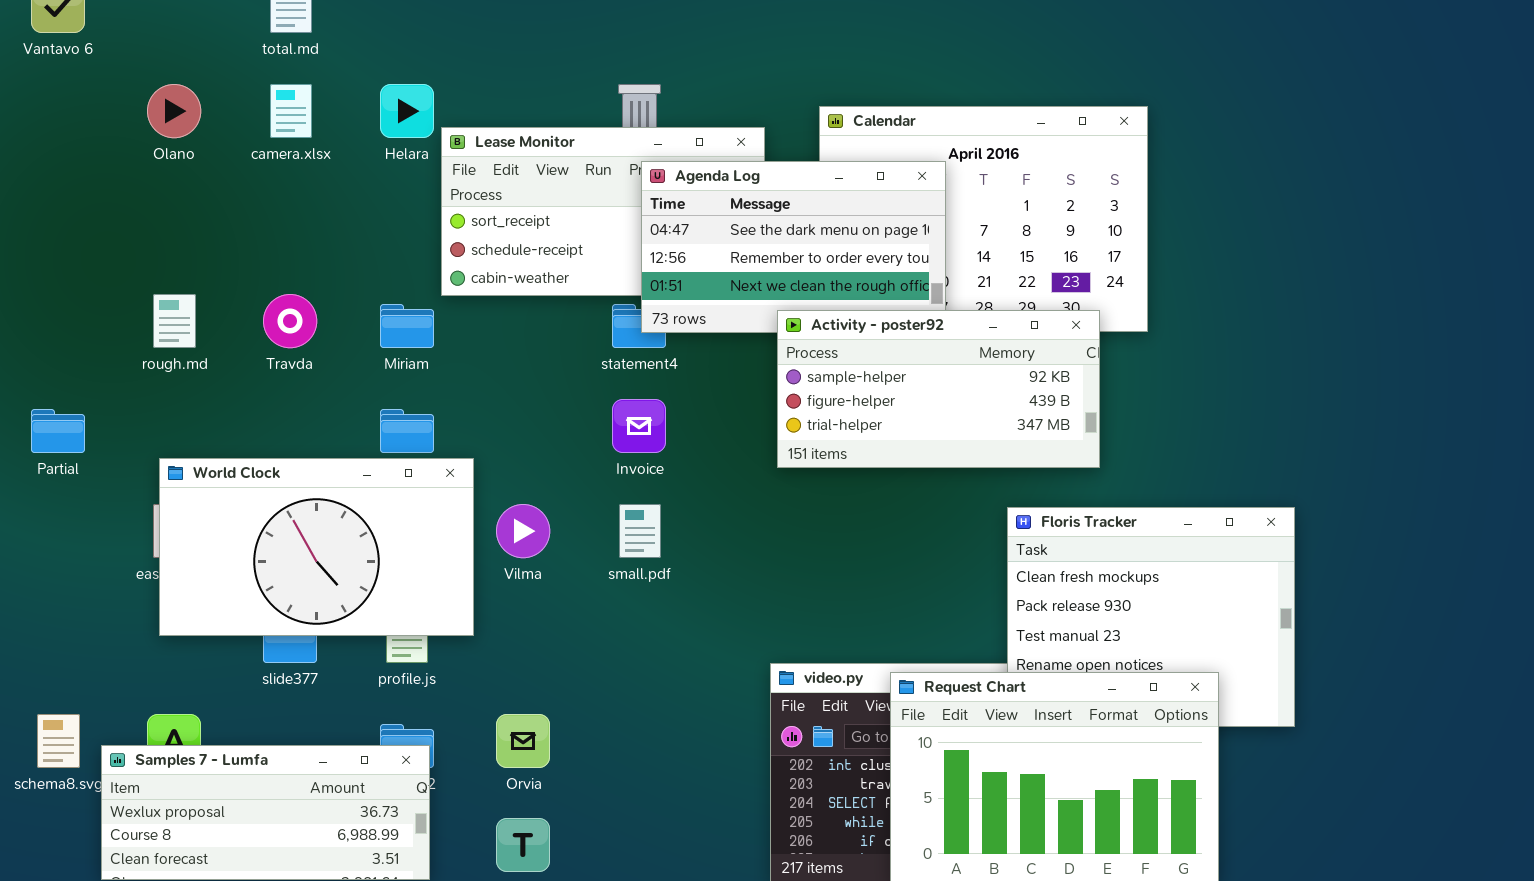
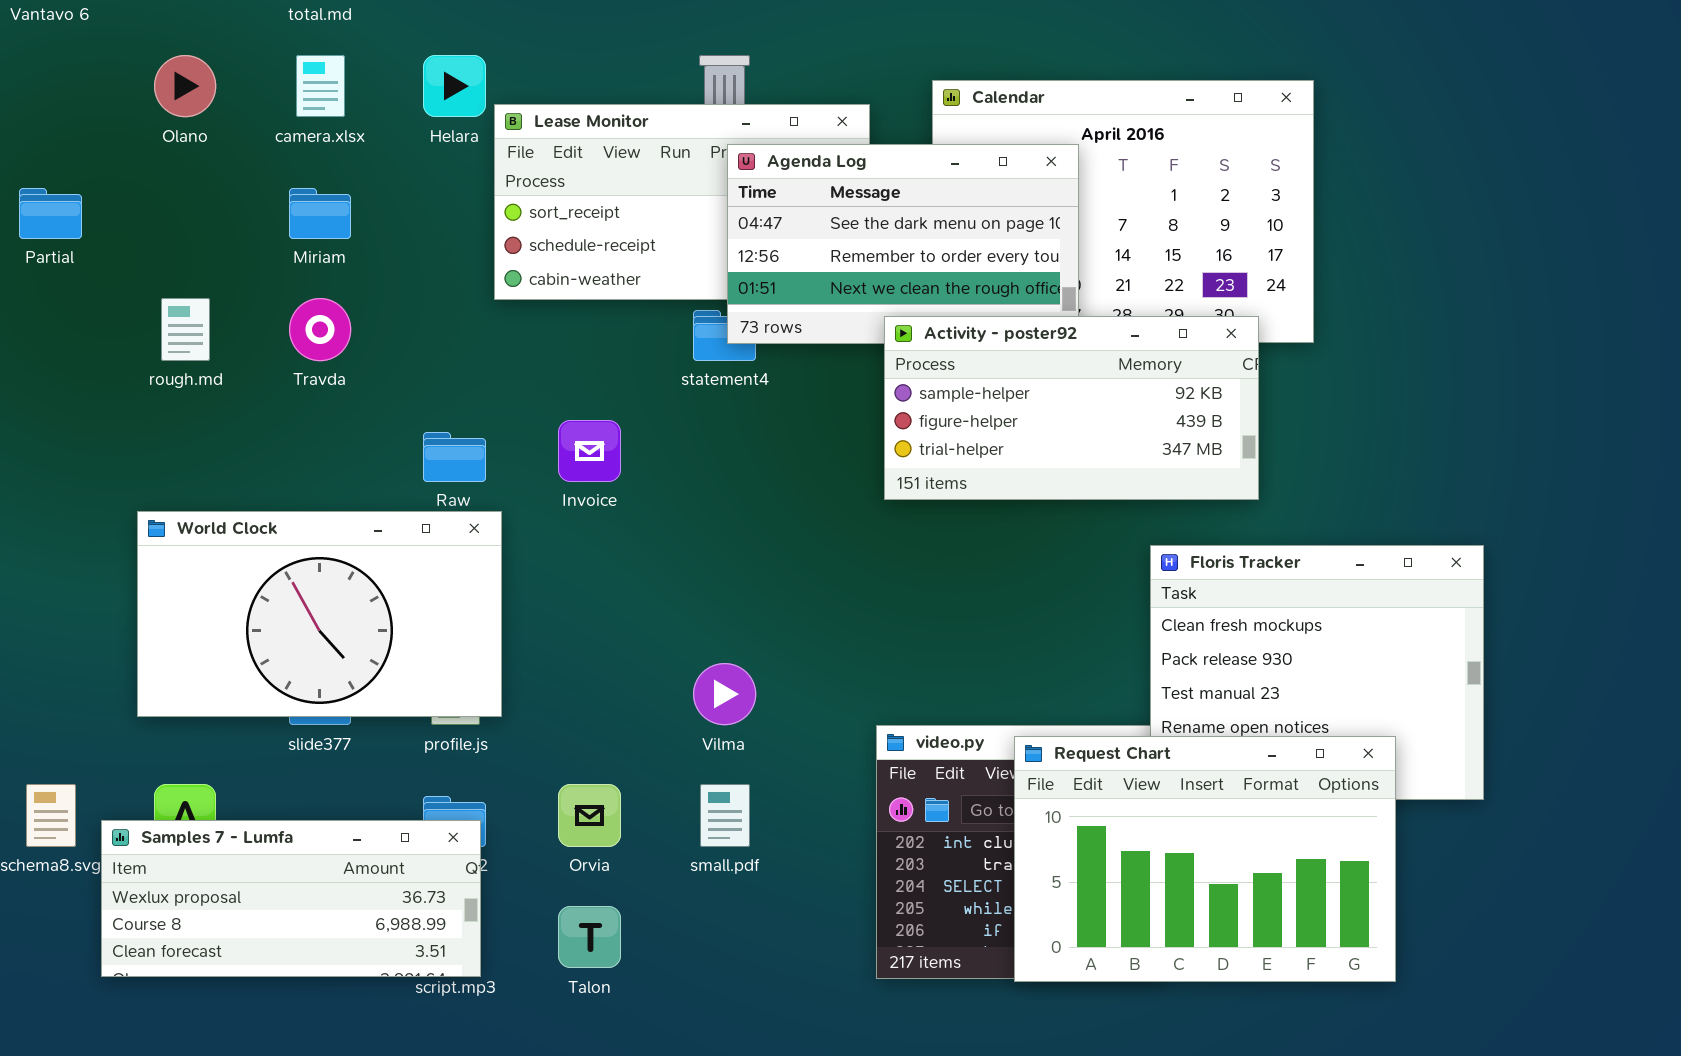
Miriam: [380,304,434,348] -> [289,188,351,239], moved
Invoice: [612,399,666,453] -> [558,420,621,482], moved
Partial: [31,409,85,453] -> [19,188,82,239], moved
World Clock: [159,458,474,636] -> [137,511,502,717], moved
Vilma: [496,504,550,558] -> [693,663,756,725], moved
small.pdf: [619,504,661,558] -> [700,784,750,847], moved

